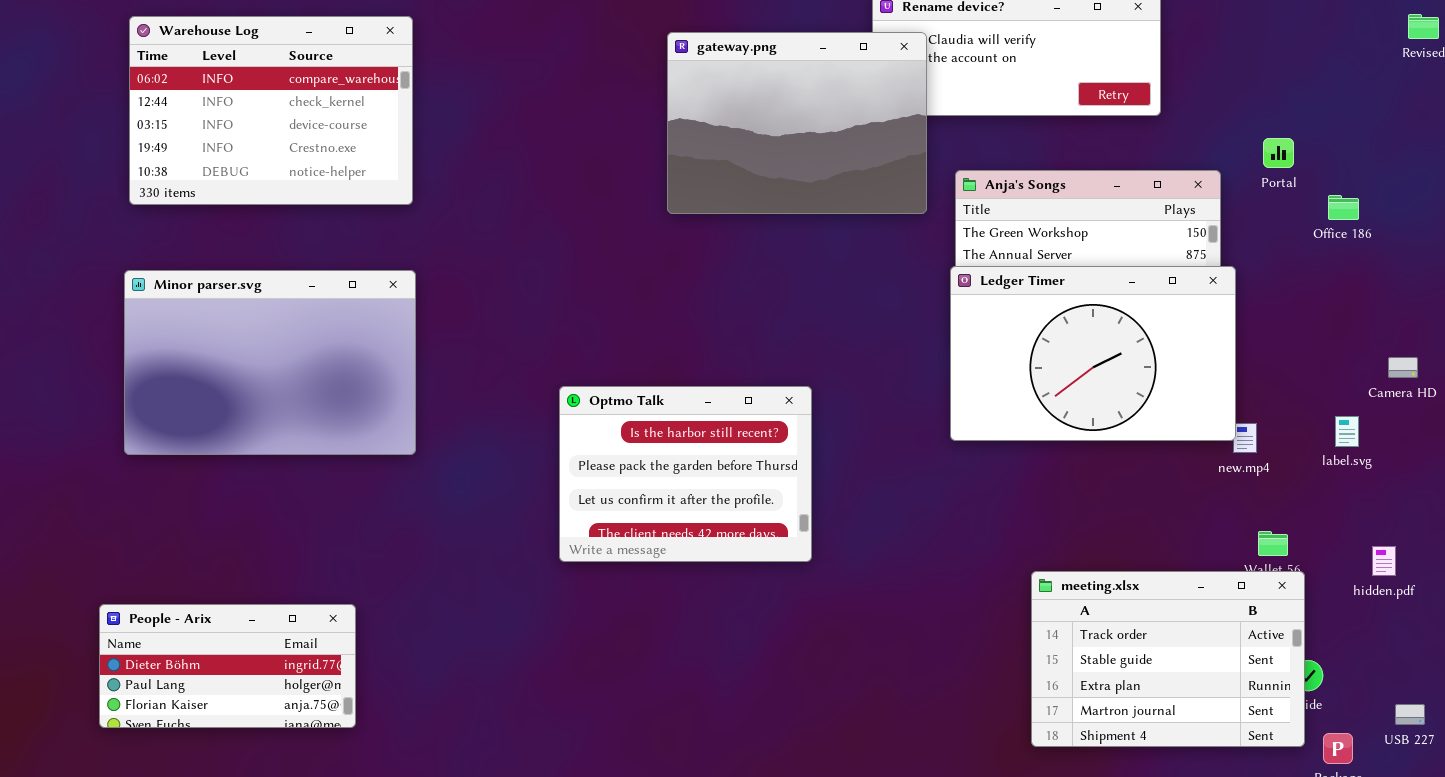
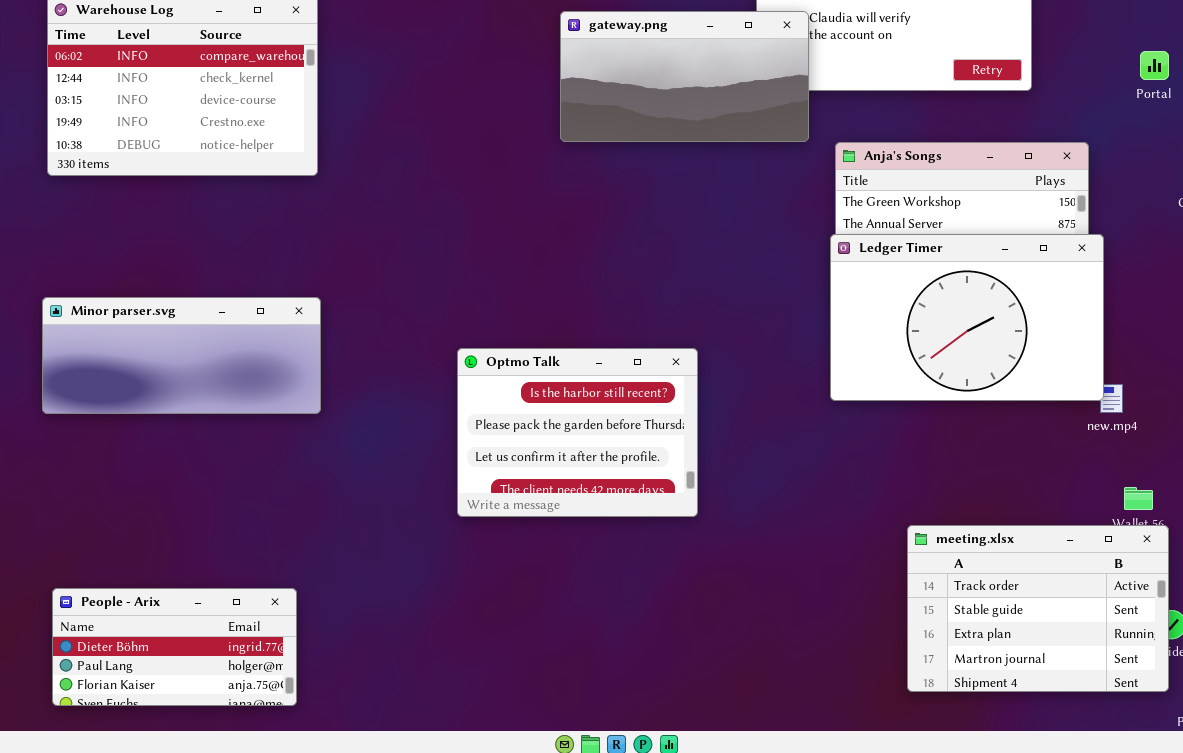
gateway.png: [667,32,927,214] -> [560,11,809,142], resized
Portal: [1263,138,1294,168] -> [1140,51,1169,80], moved
Minor parser.svg: [124,270,416,455] -> [42,297,321,414], resized
People - Arix: [99,604,356,728] -> [52,588,297,706], moved

